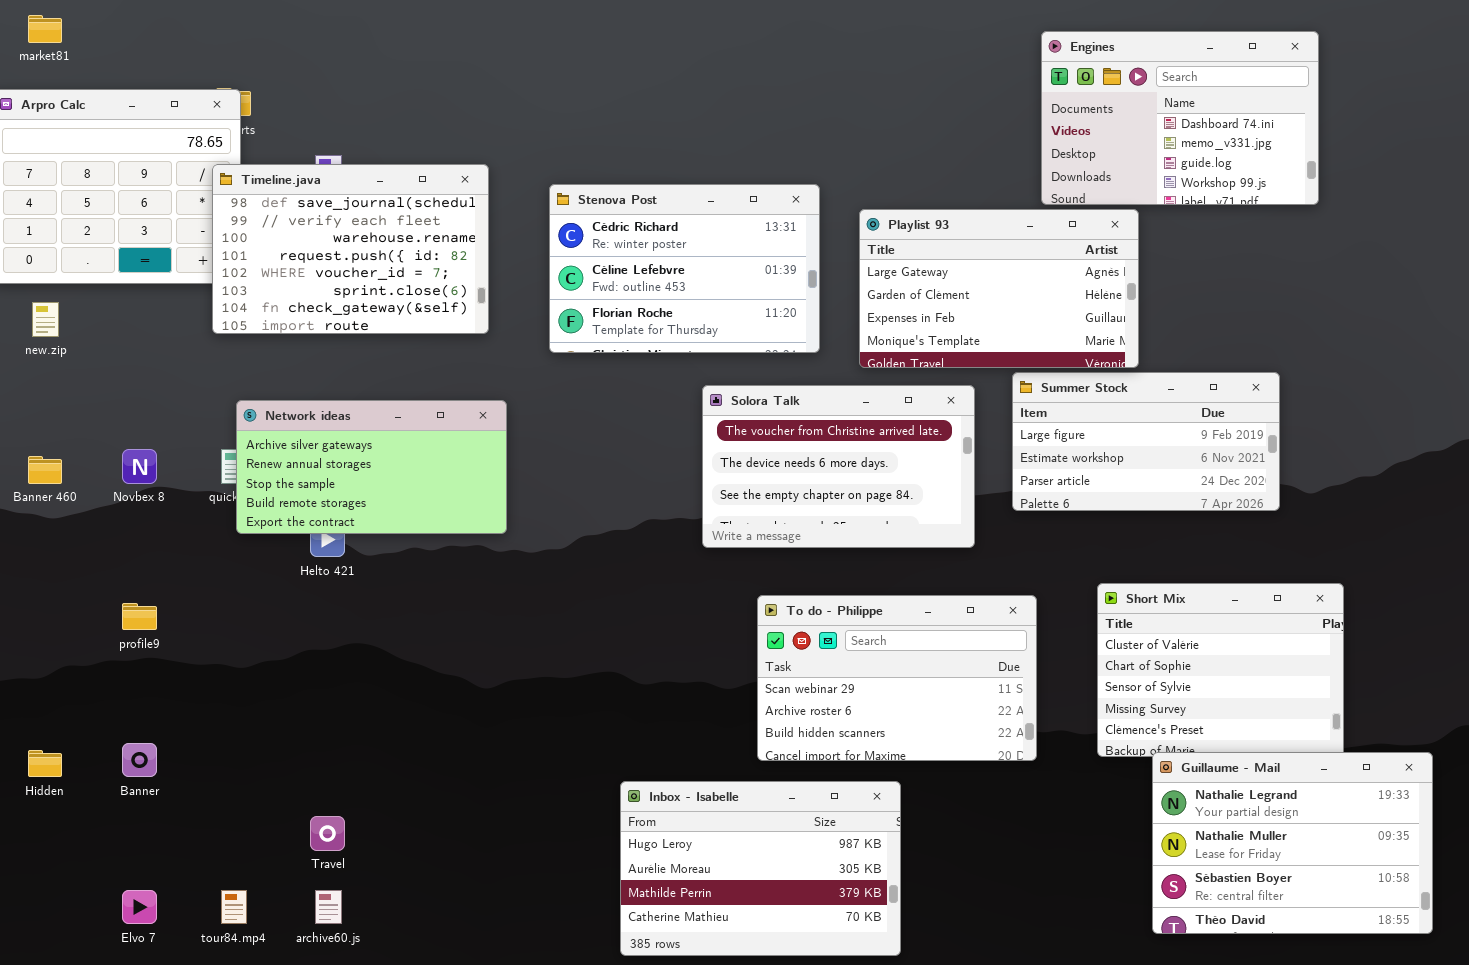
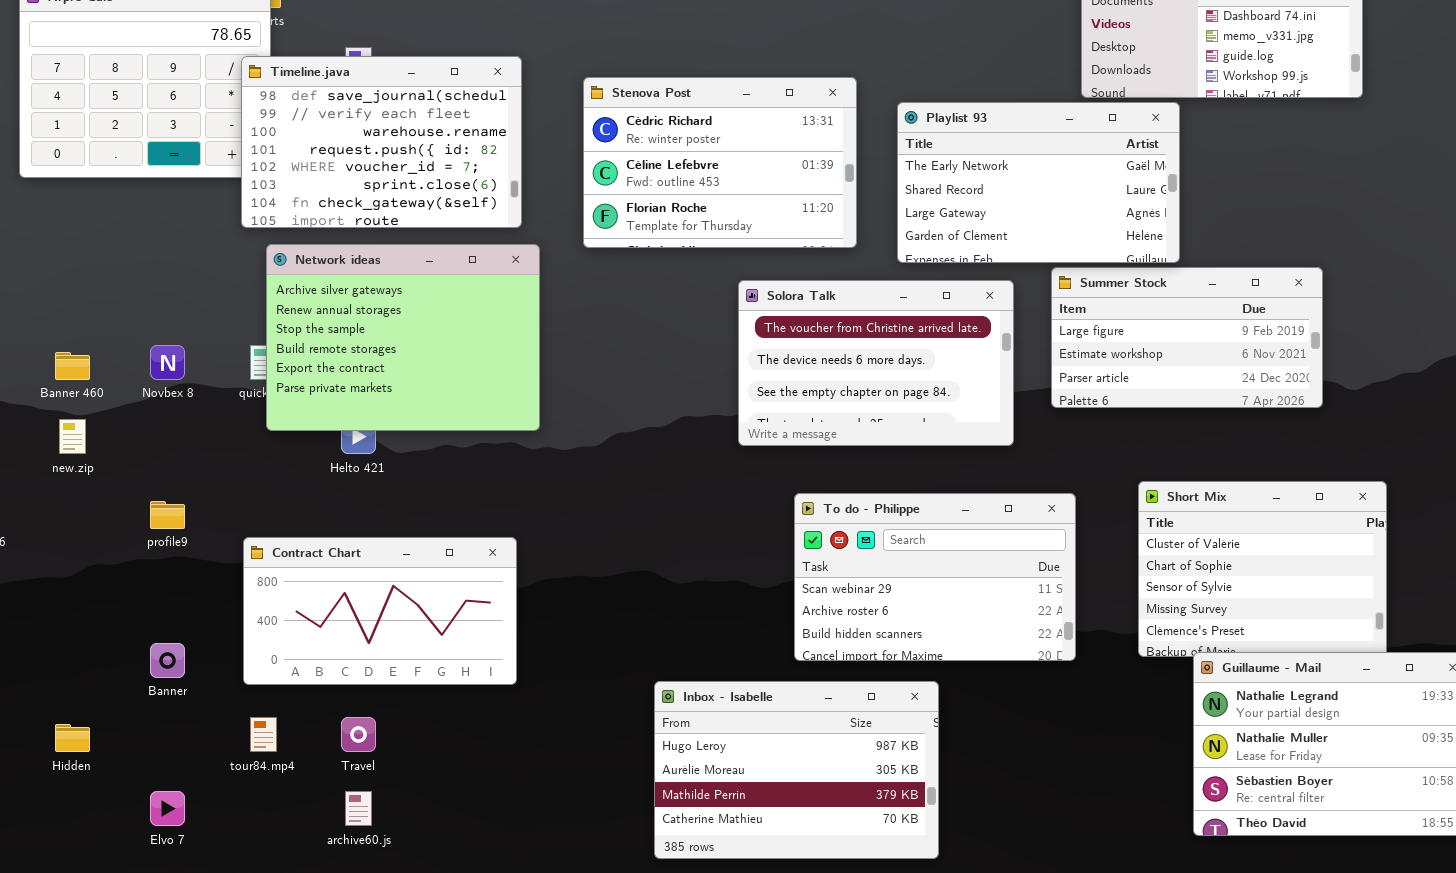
Playlist 93: [859,209,1139,368] -> [897,102,1180,263], scrolled up 2 rows
new.zip: [32,302,59,337] -> [59,419,86,454], moved
Network ideas: [236,400,507,534] -> [266,244,540,431], resized
Contract Chart: none -> [243,537,517,685], opened
Hidden: [28,750,62,777] -> [55,724,90,752], moved
tour84.mp4: [221,890,247,924] -> [250,717,277,752], moved

